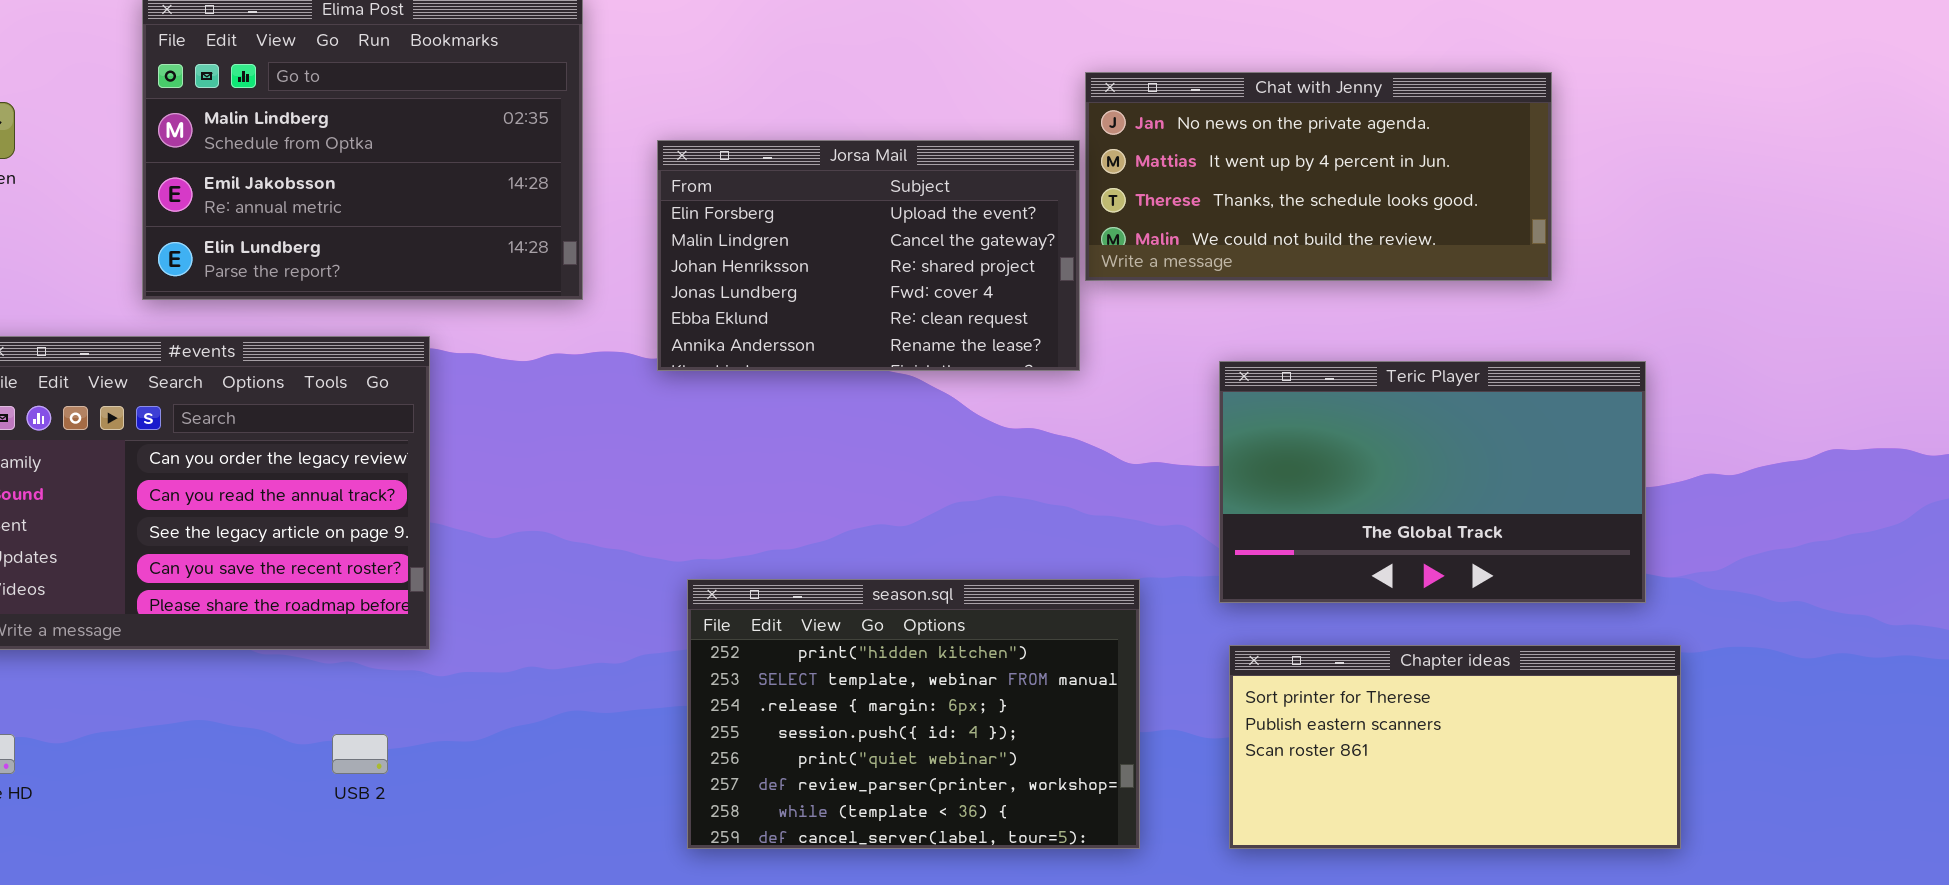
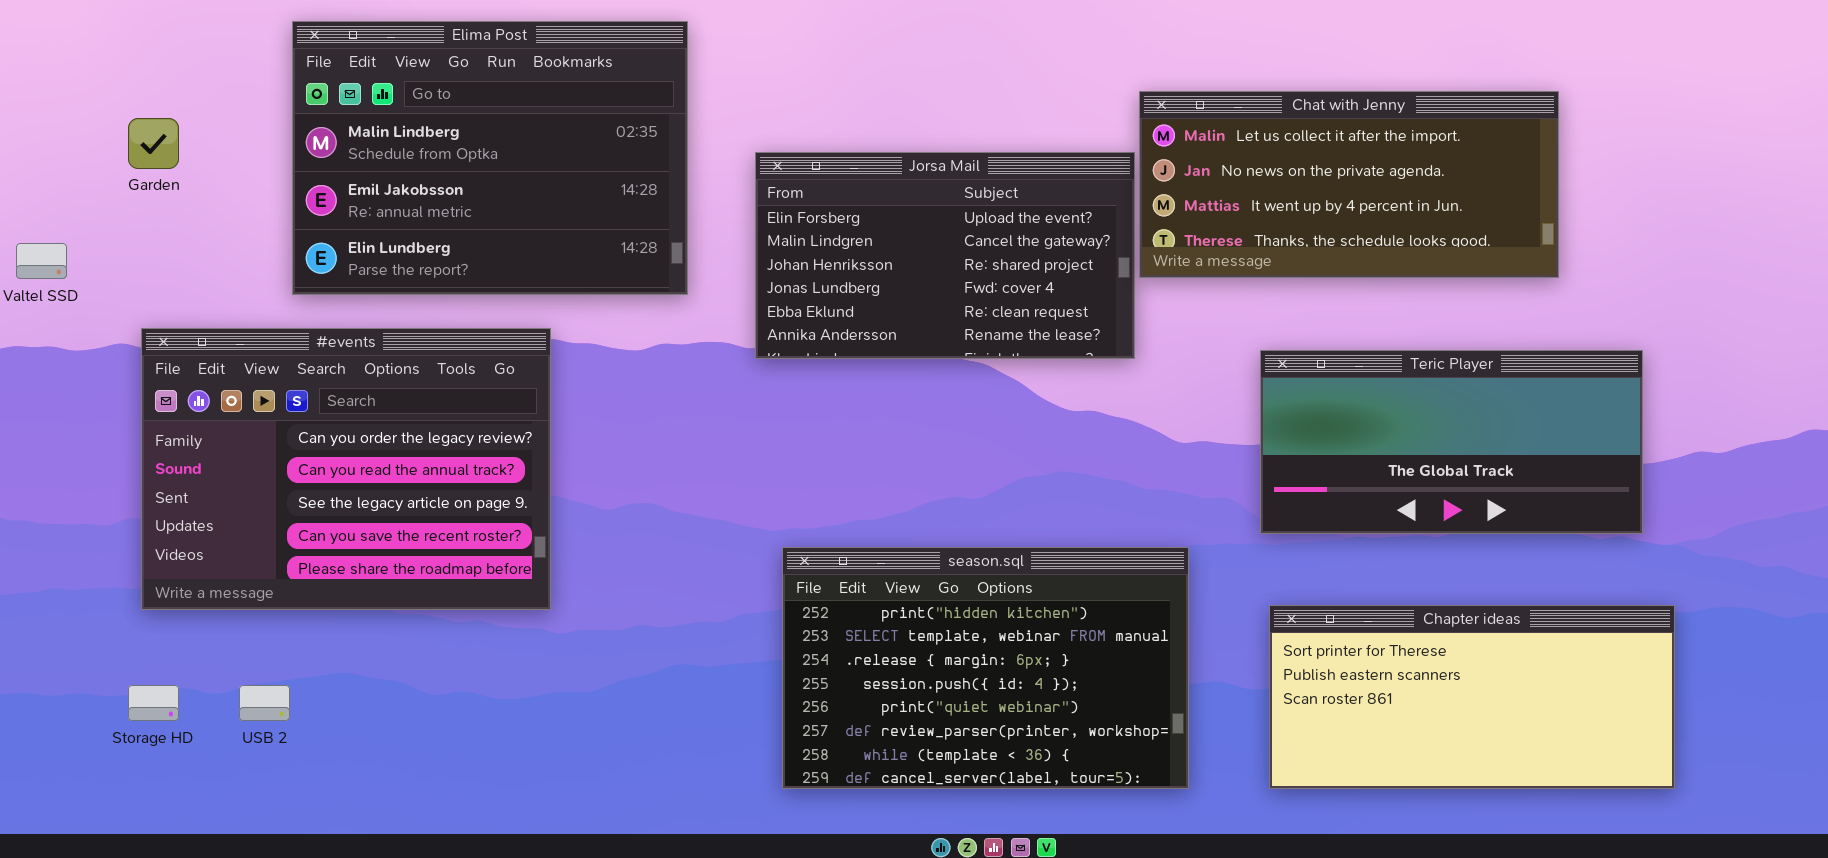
Chat with Jenny: [1085,72,1552,281] -> [1139,91,1559,278], scrolled up 1 row
Teric Player: [1219,361,1646,603] -> [1260,350,1643,534], resized
USB 2: [332,734,388,774] -> [239,685,290,721], moved

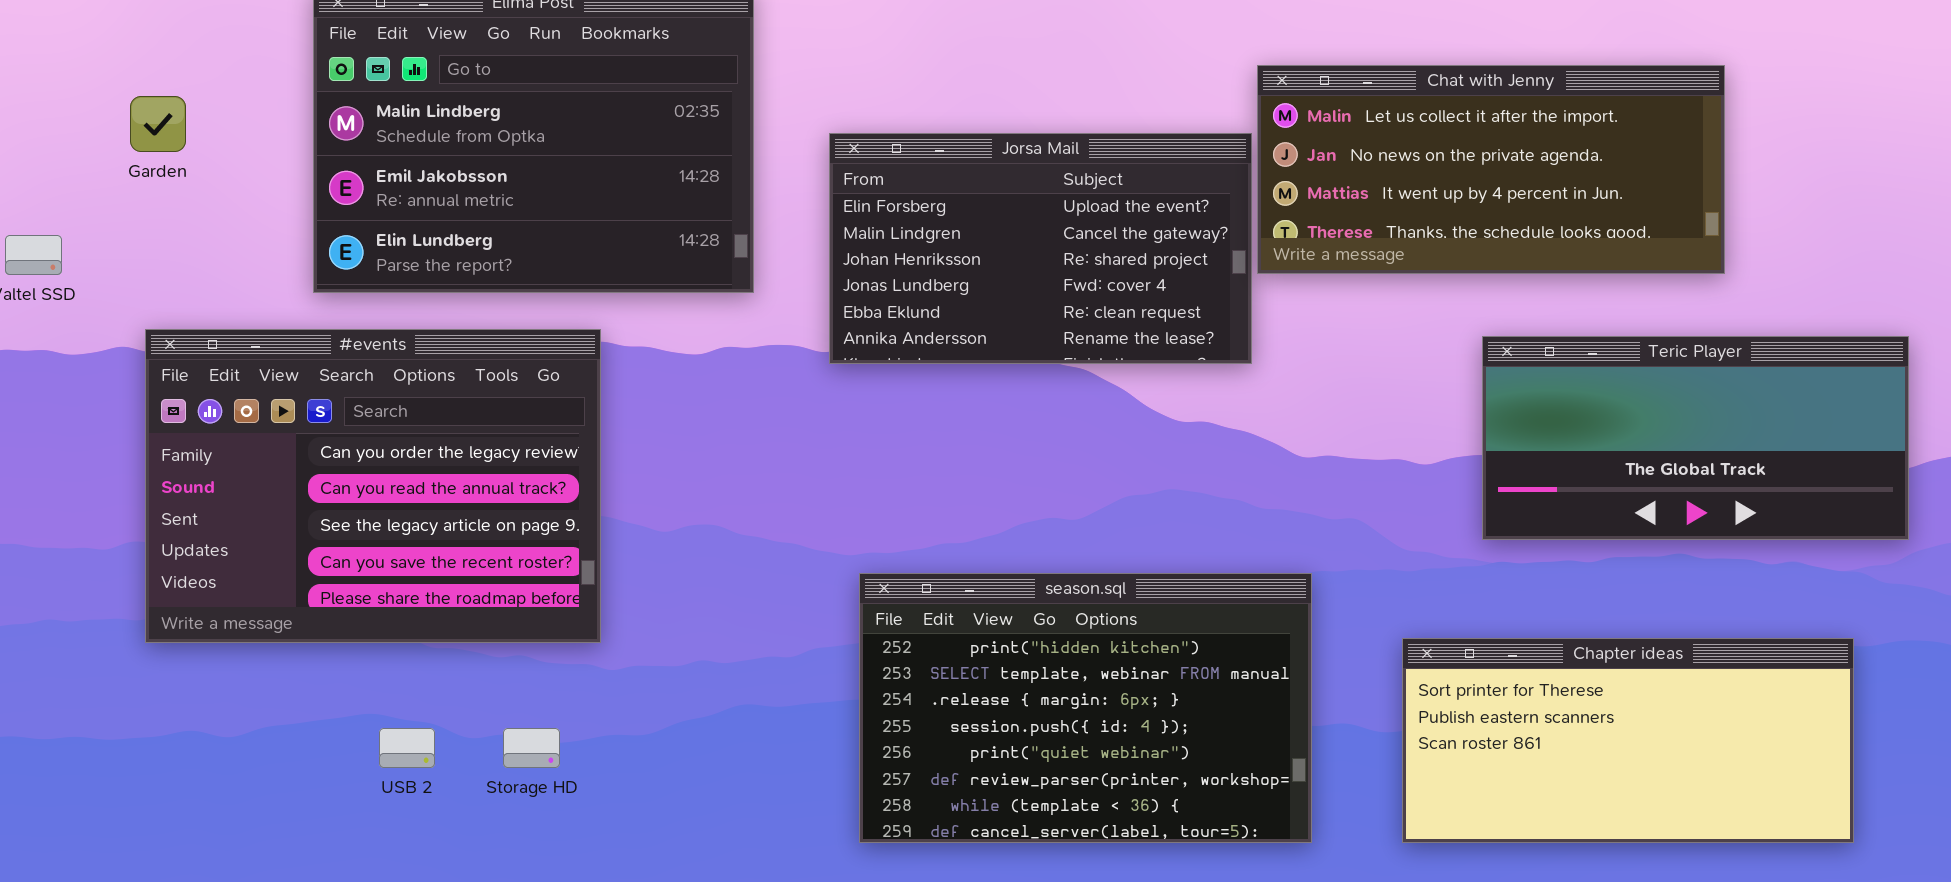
Teric Player: [1260,350,1643,534] -> [1482,336,1909,540], moved
Storage HD: [128,685,179,721] -> [503,728,560,768], moved
USB 2: [239,685,290,721] -> [379,728,435,768], moved

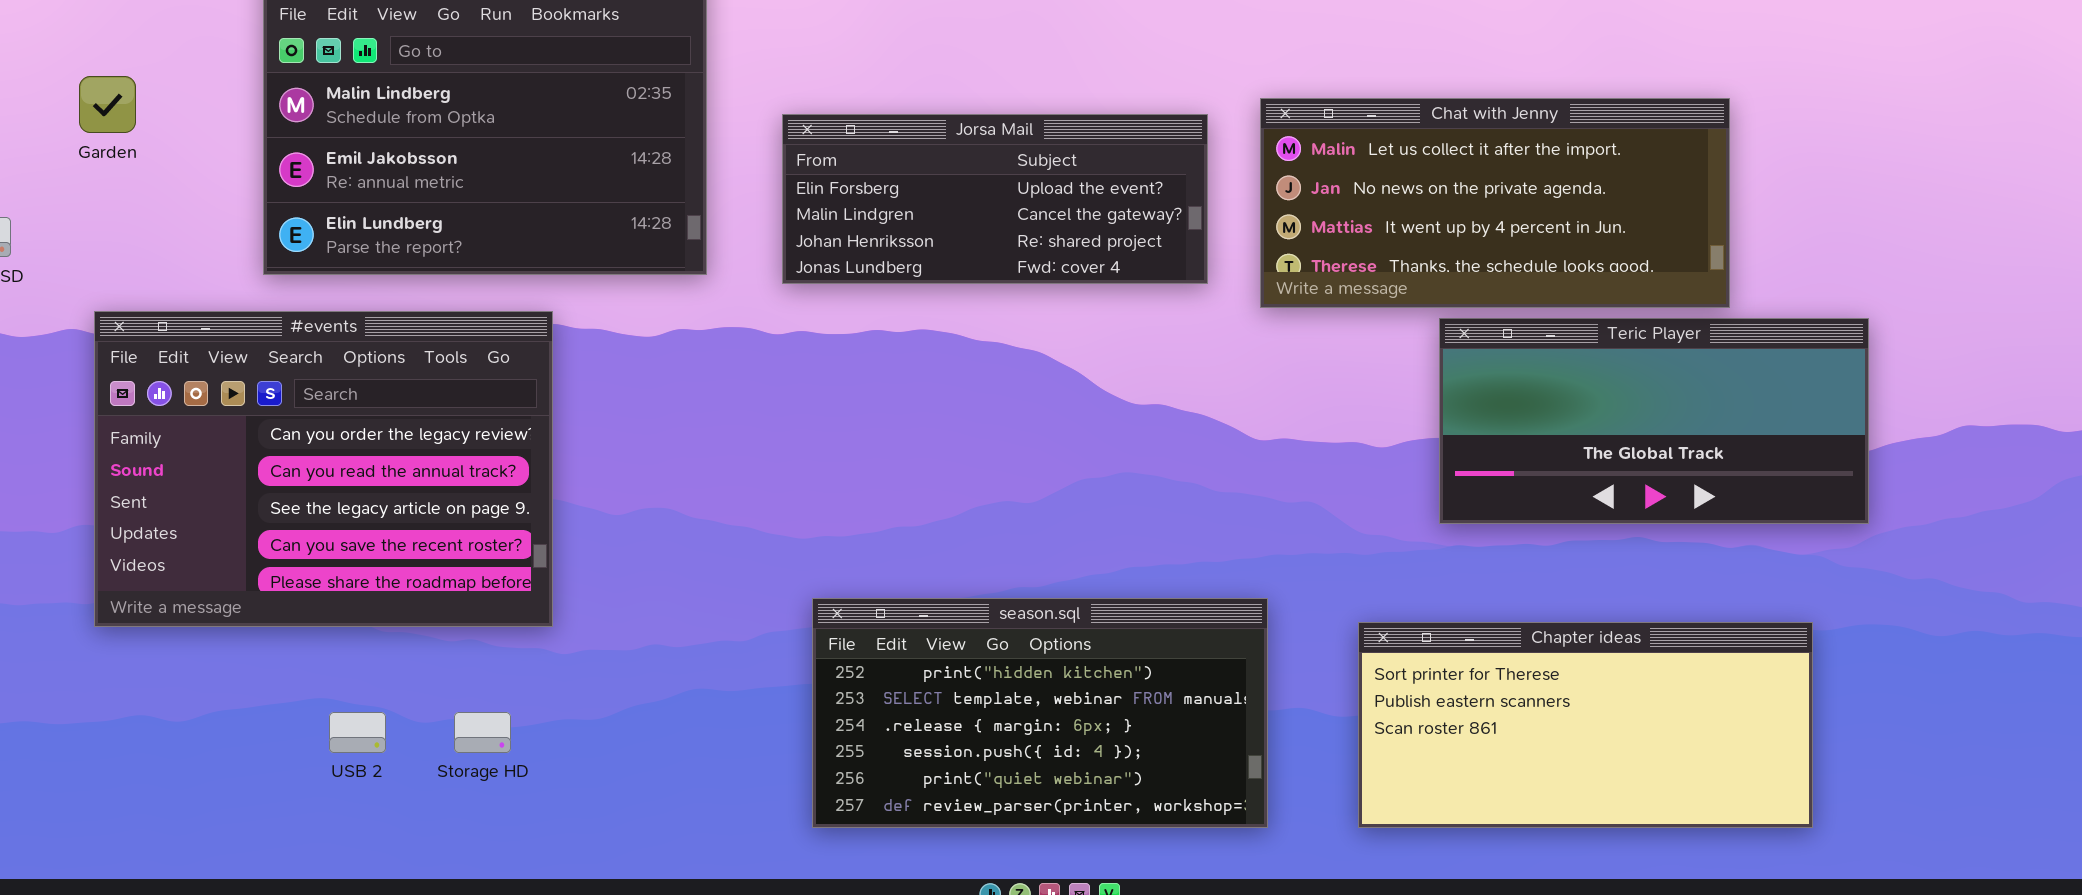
Chat with Jenny: [1257,65,1725,274] -> [1260,98,1730,308], moved
Jorsa Mail: [829,133,1252,364] -> [782,114,1208,284], resized
season.sql: [859,573,1312,843] -> [812,598,1268,828], resized

